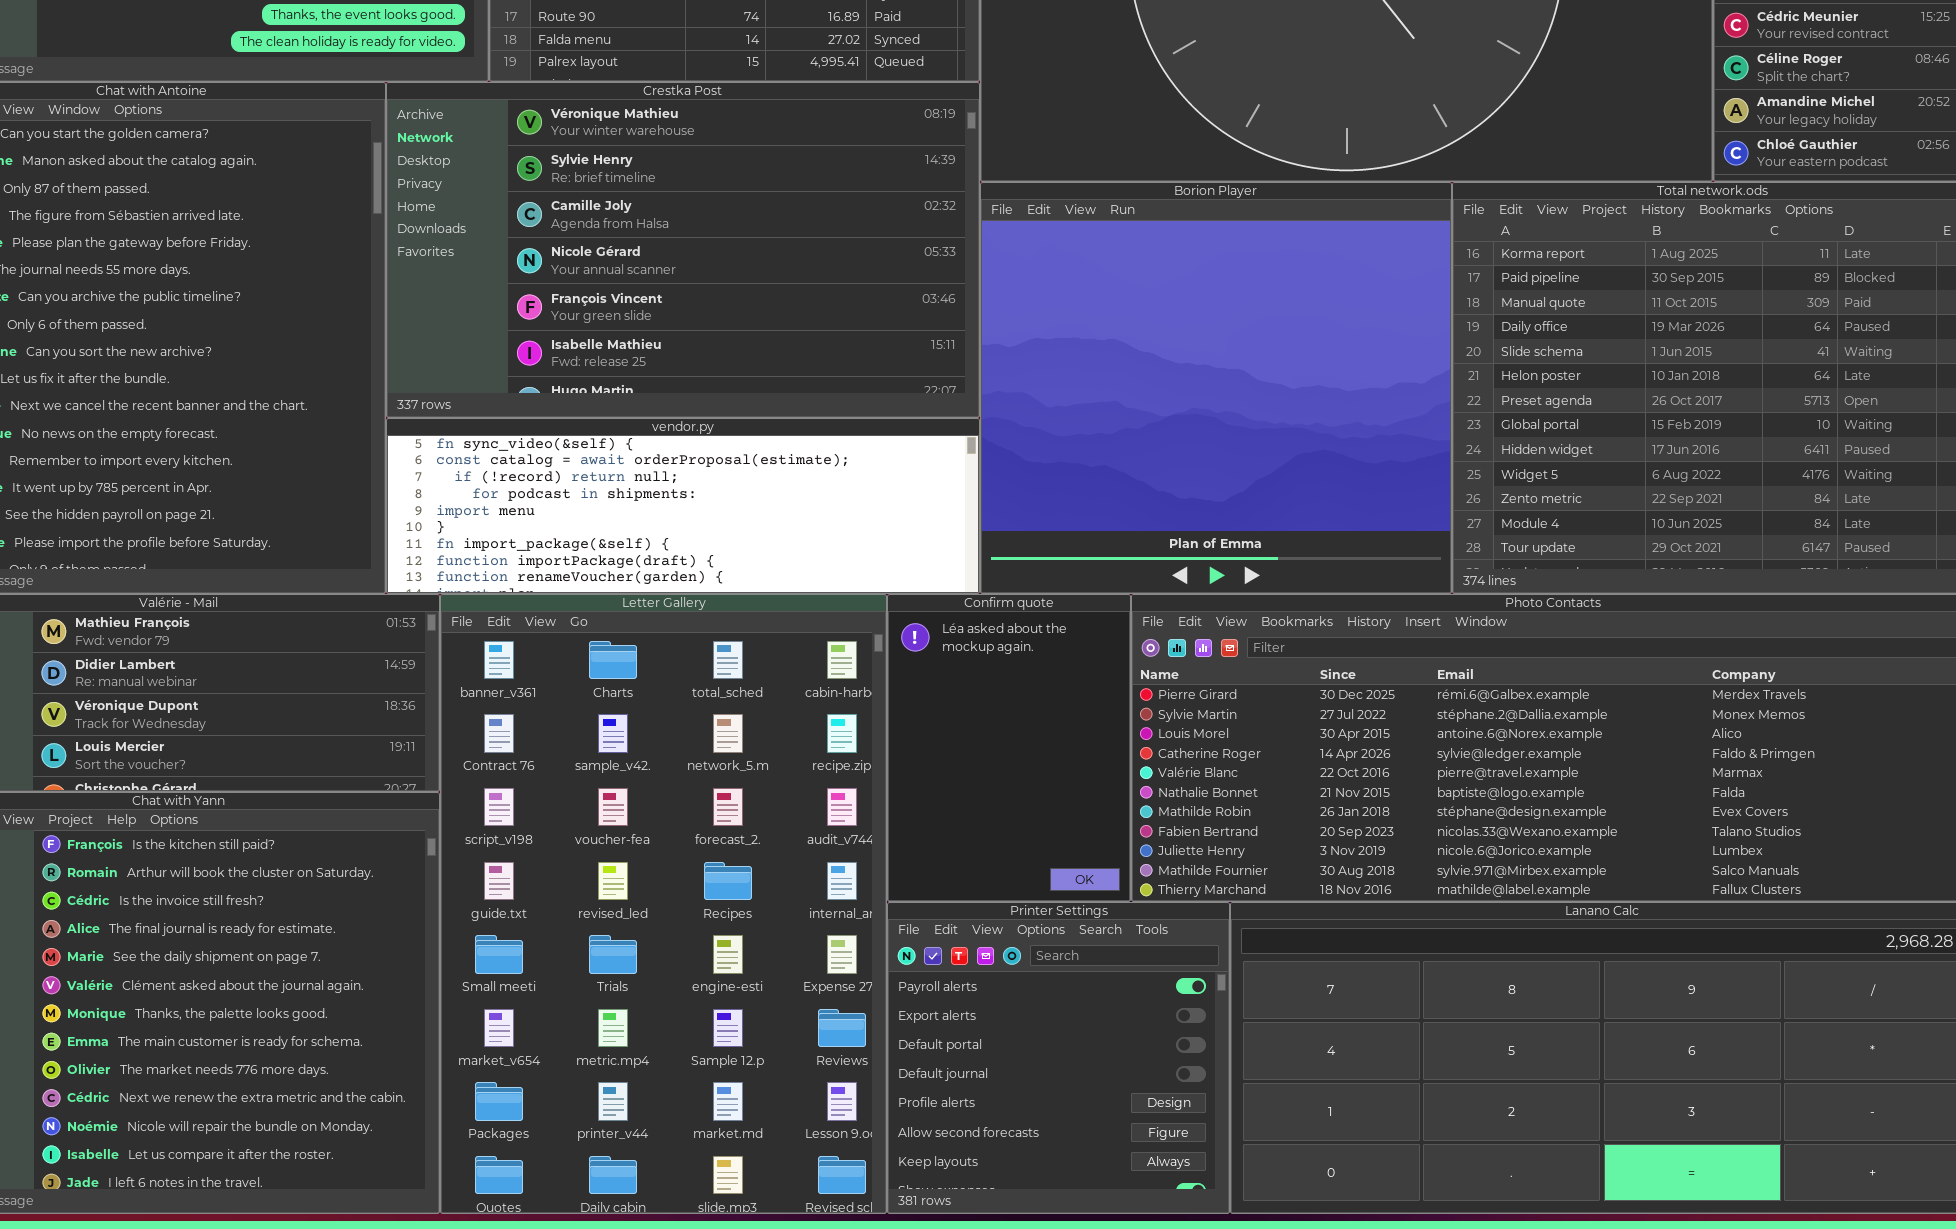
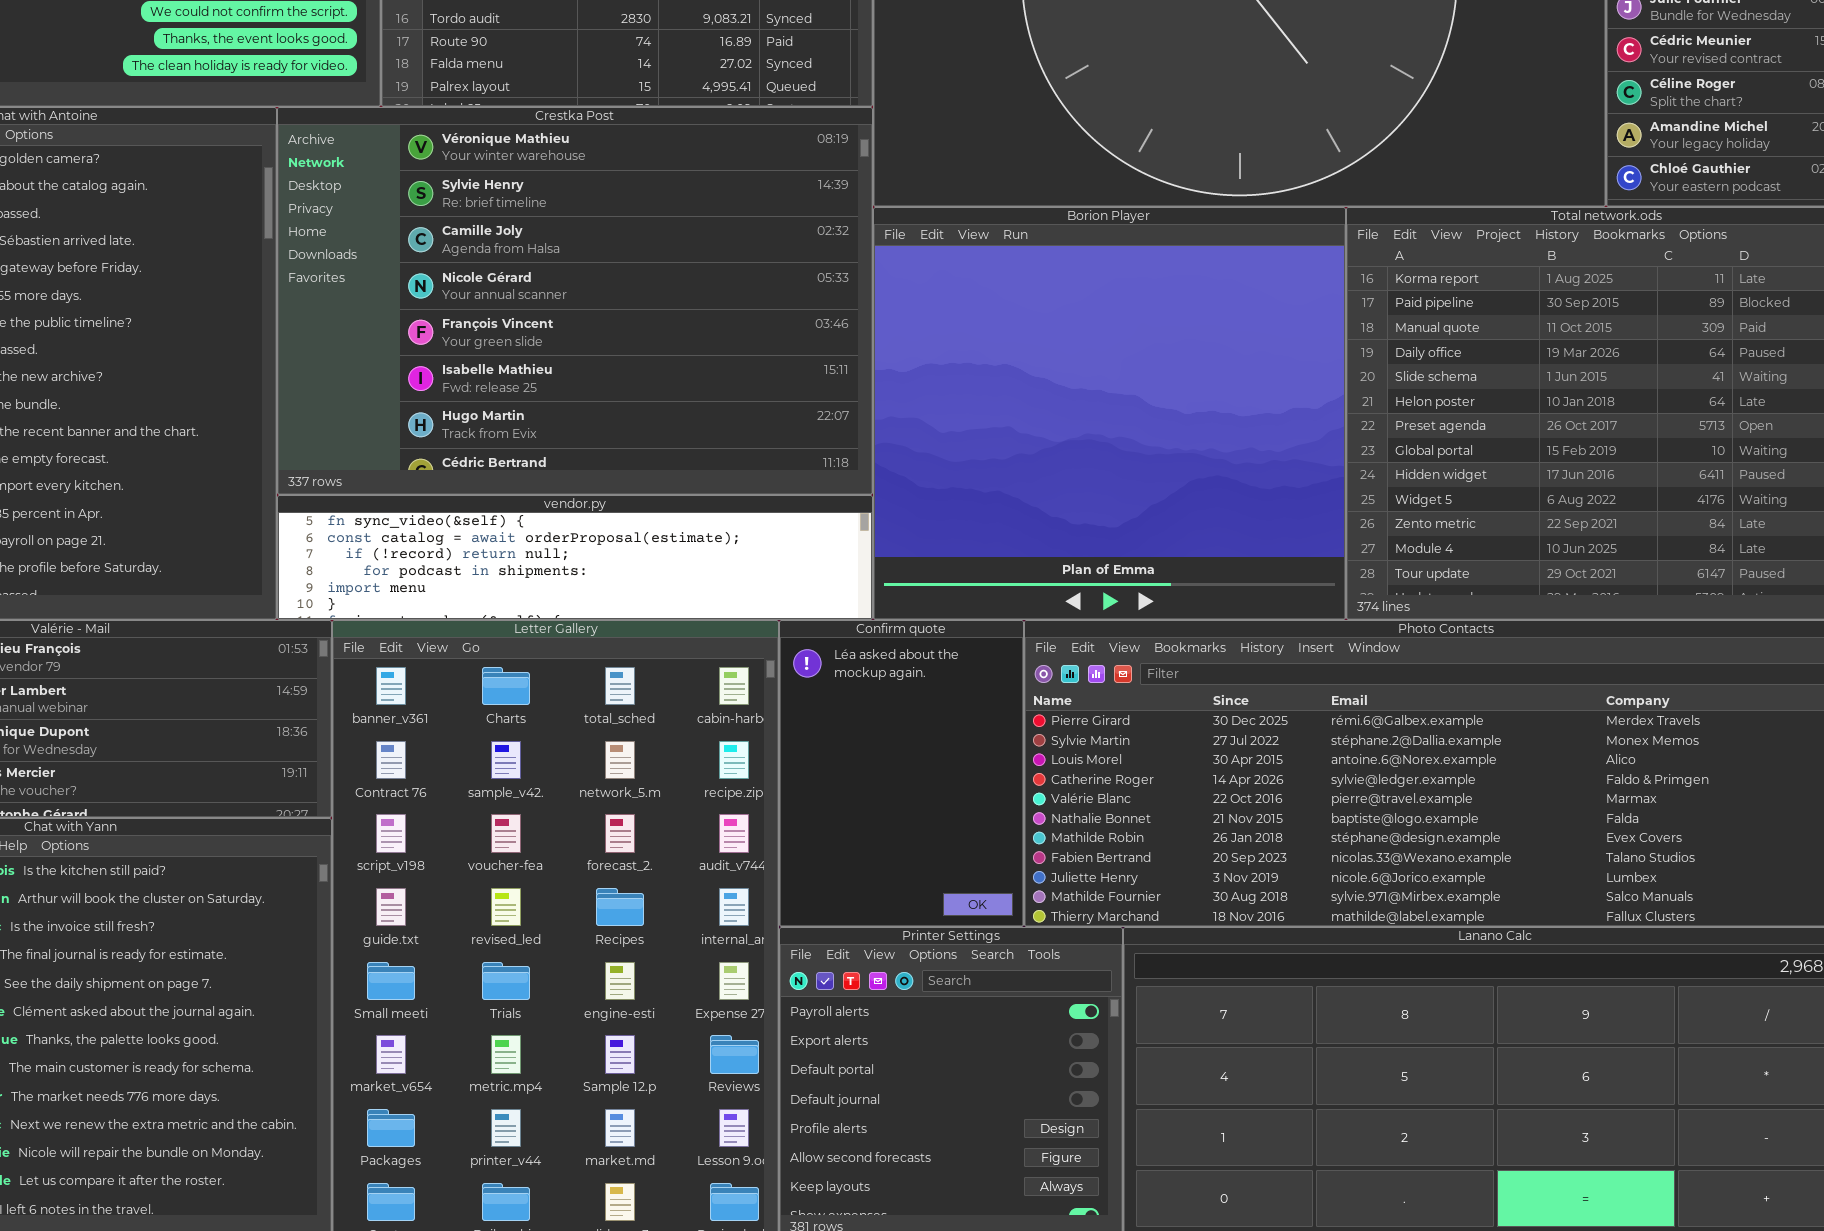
Crestka Post: [386,82,980,418] -> [277,107,873,495], resized
vendor.py: [386,418,980,594] -> [277,495,873,620], resized

